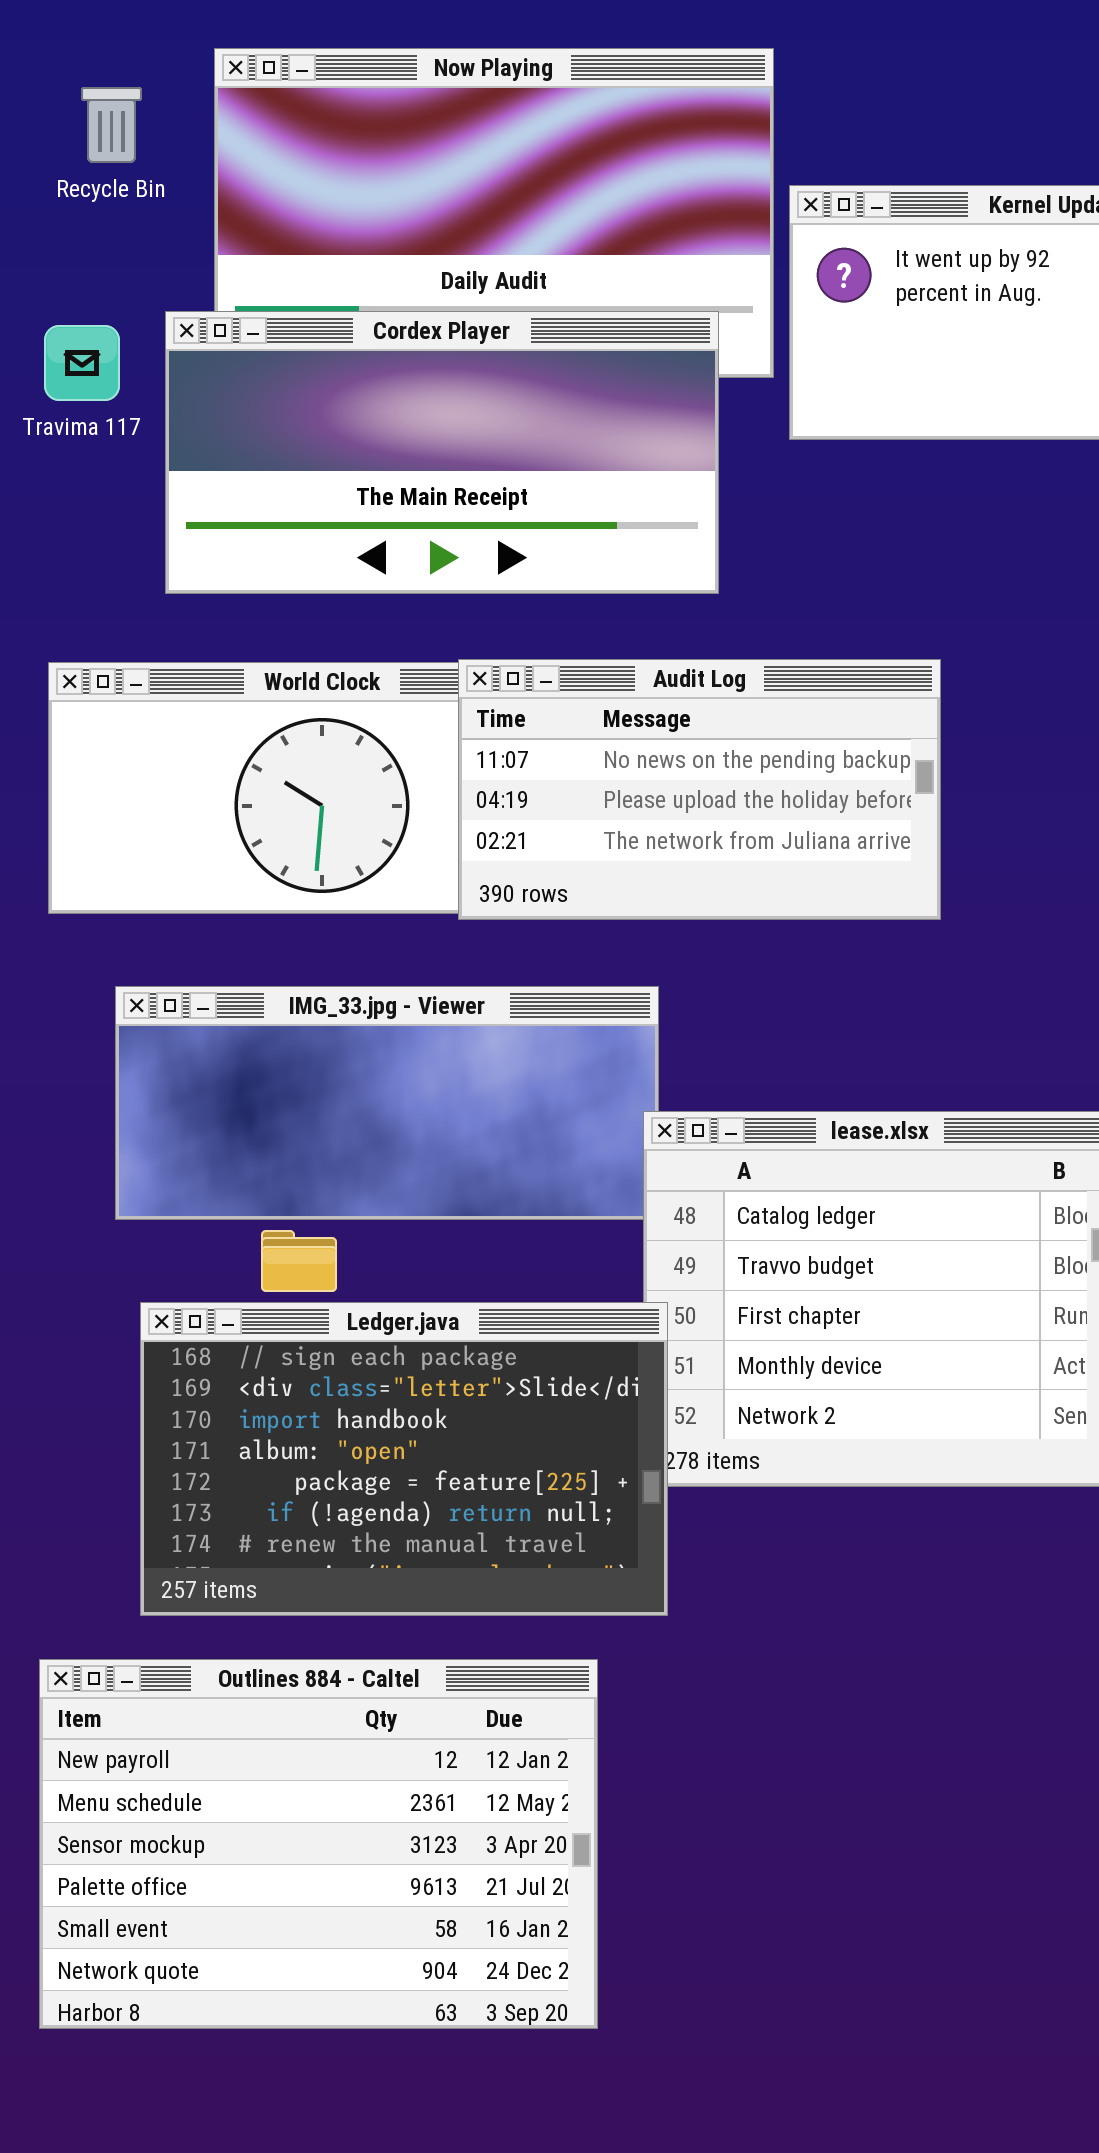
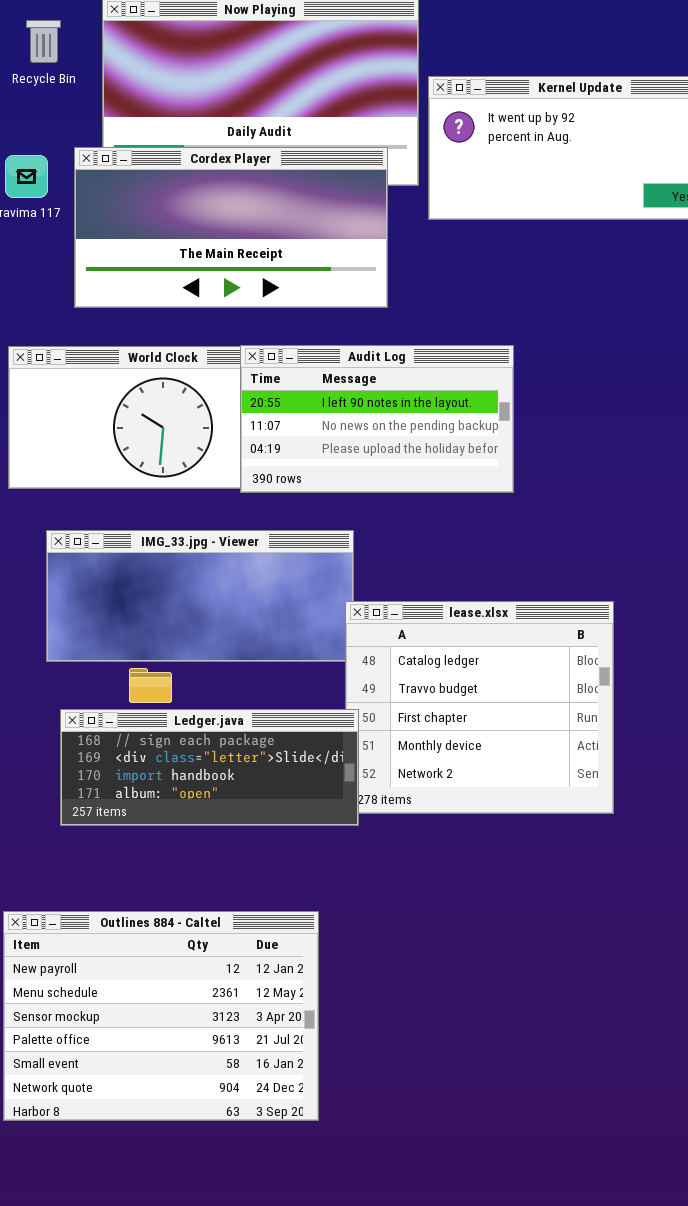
Audit Log: [458,659,941,920] -> [240,345,514,493], scrolled up 1 row
Ledger.java: [140,1302,668,1616] -> [60,709,359,826], resized

